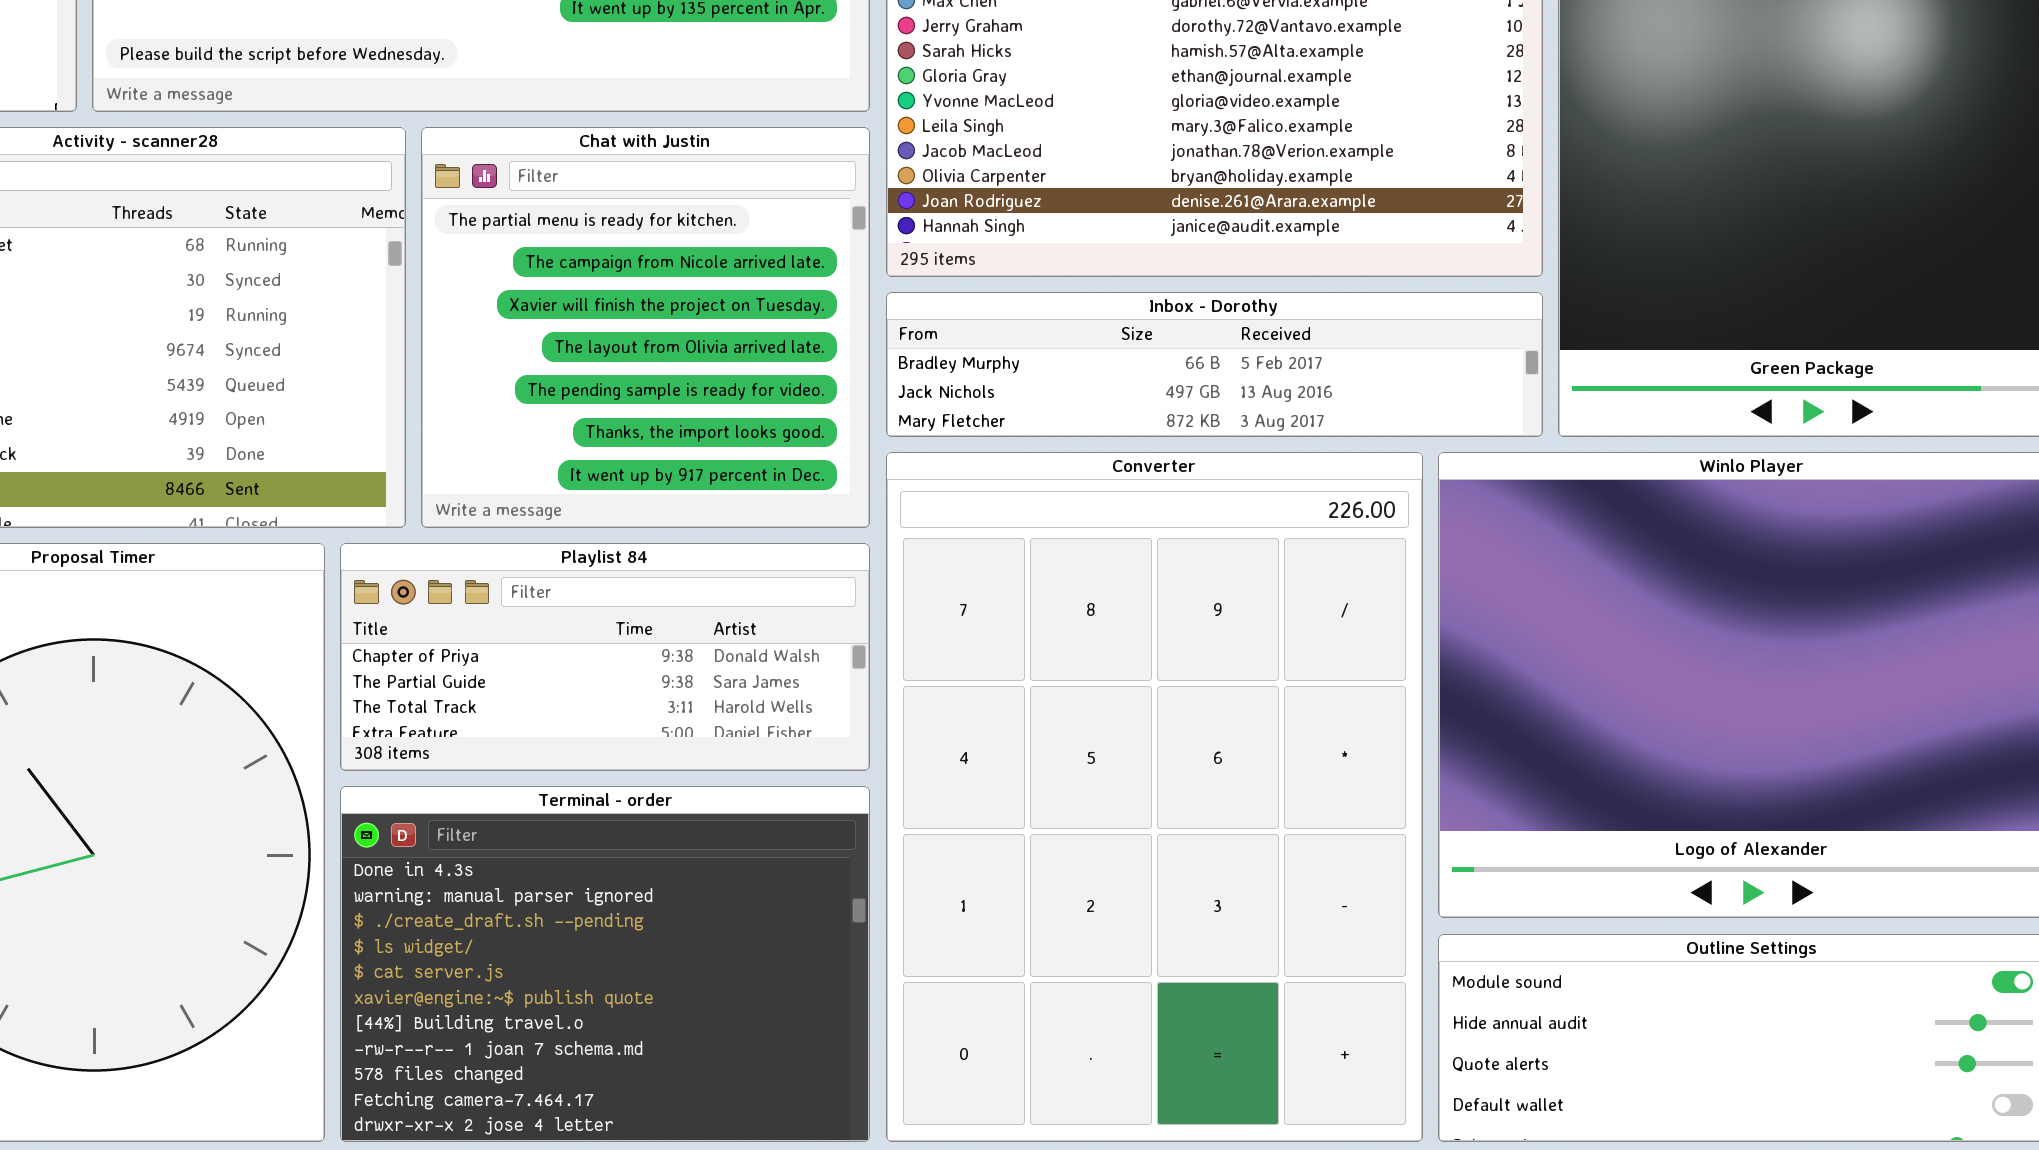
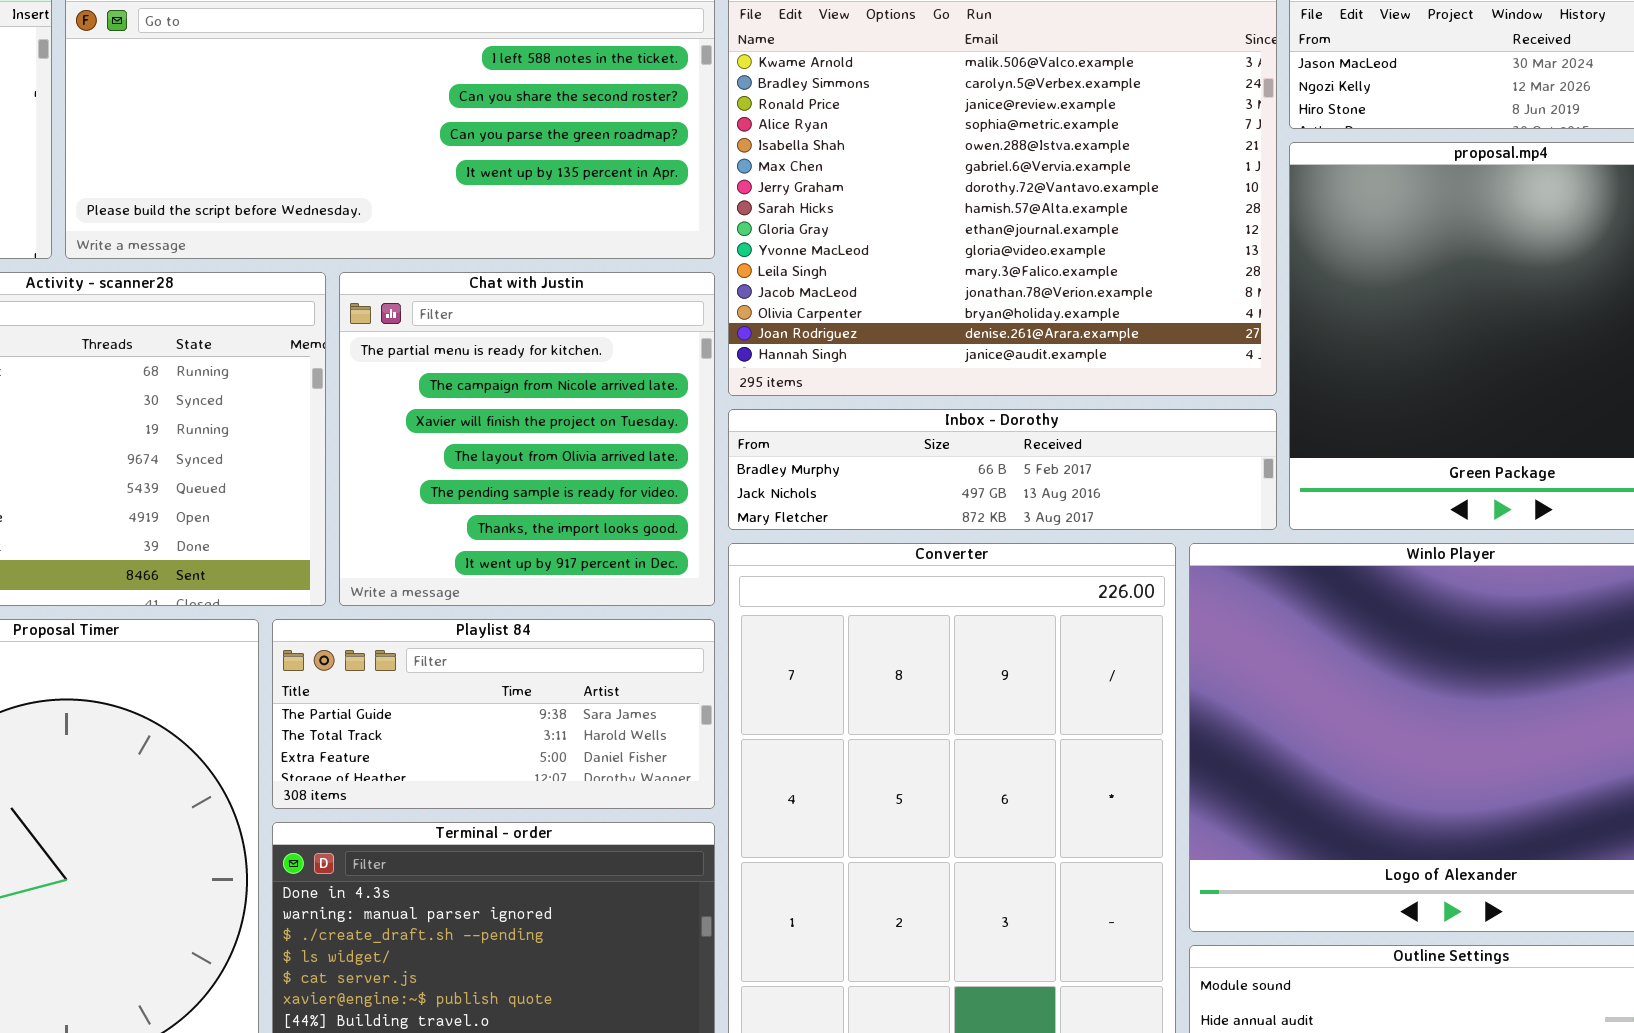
Playlist 84: [340,543,870,771] -> [272,619,715,809], scrolled down 1 row

